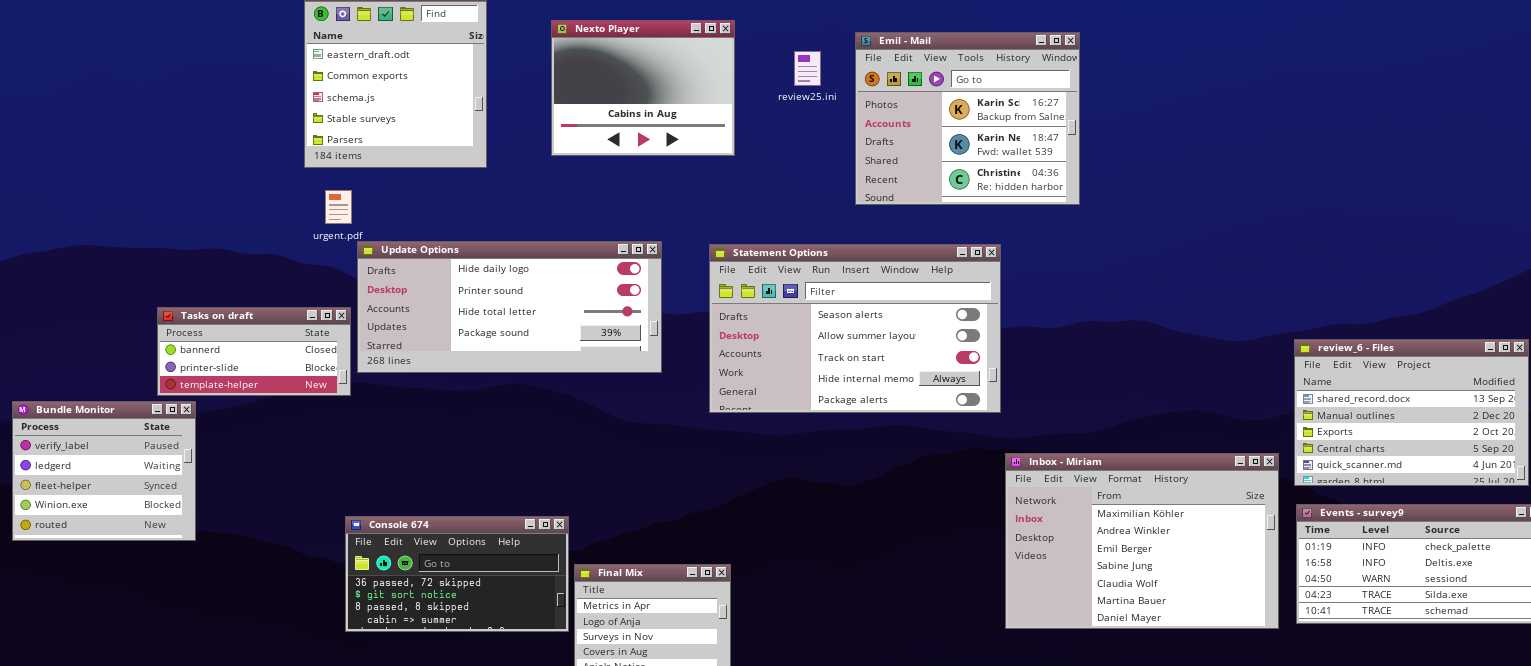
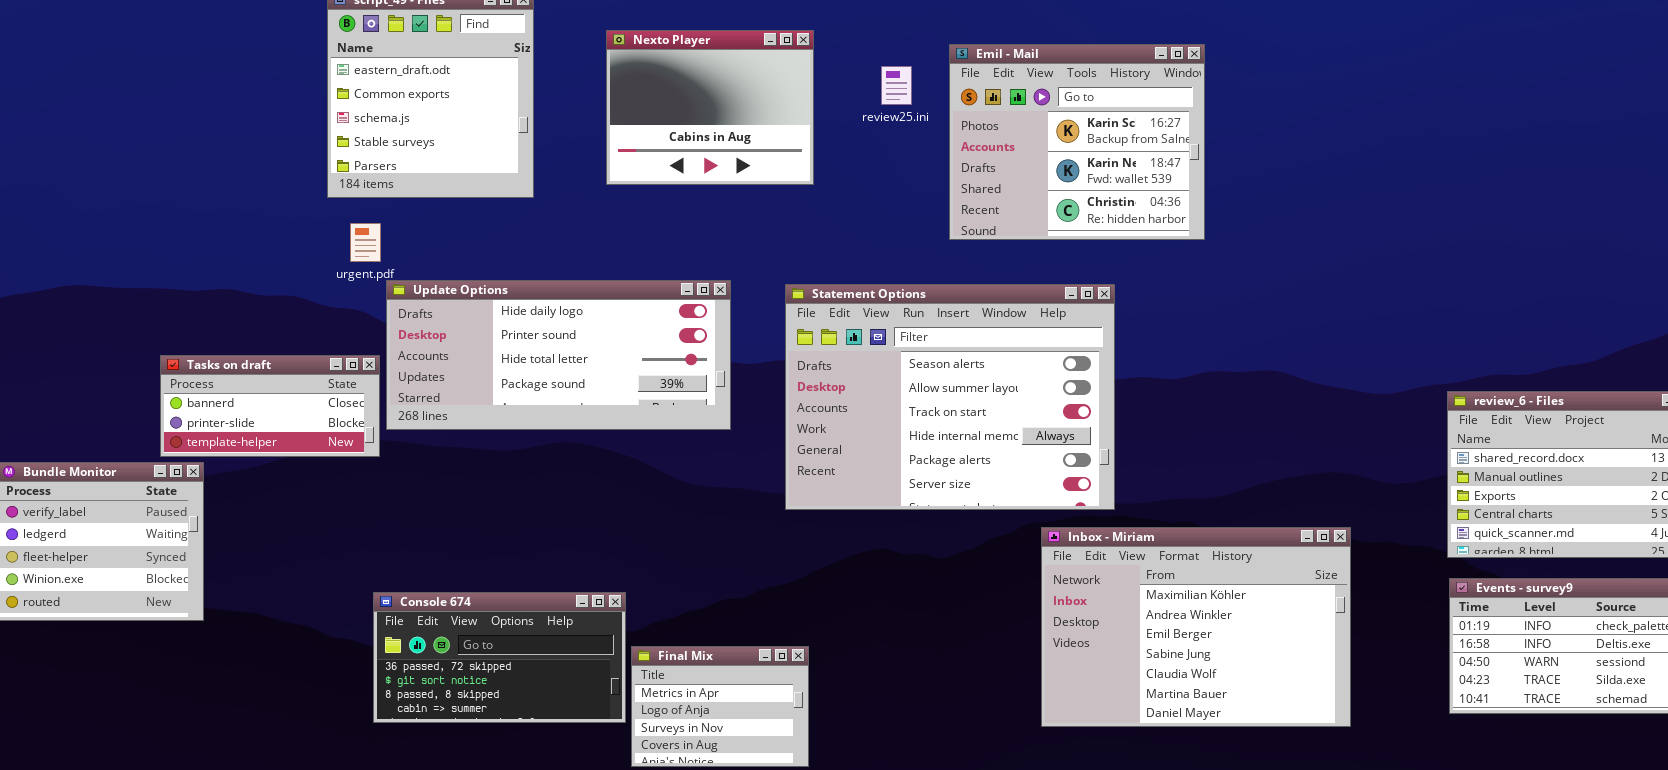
Statement Options: [709,244,1001,413] -> [785,284,1115,510], resized
Inbox - Miriam: [1005,453,1279,629] -> [1041,527,1351,727], moved

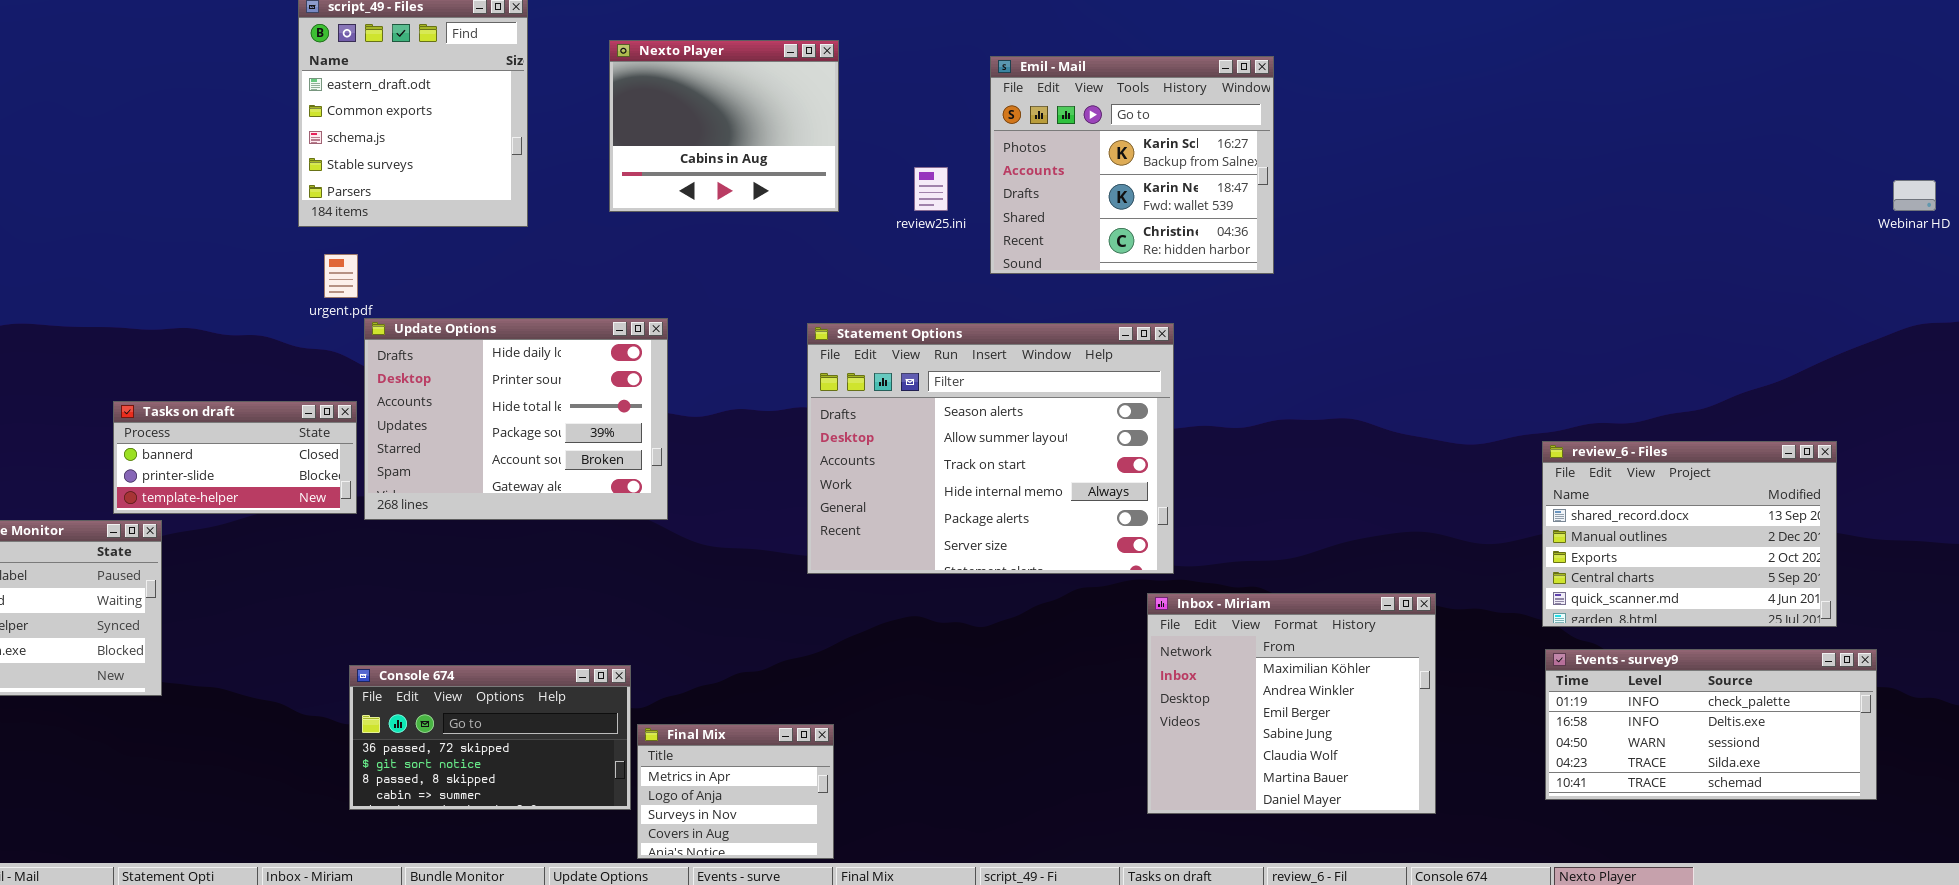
review25.ini: [881,66,912,105] -> [914,167,948,211], moved
Update Options: [386,280,731,430] -> [364,318,668,520], resized
Inbox - Miriam: [1041,527,1351,727] -> [1147,593,1436,814], resized

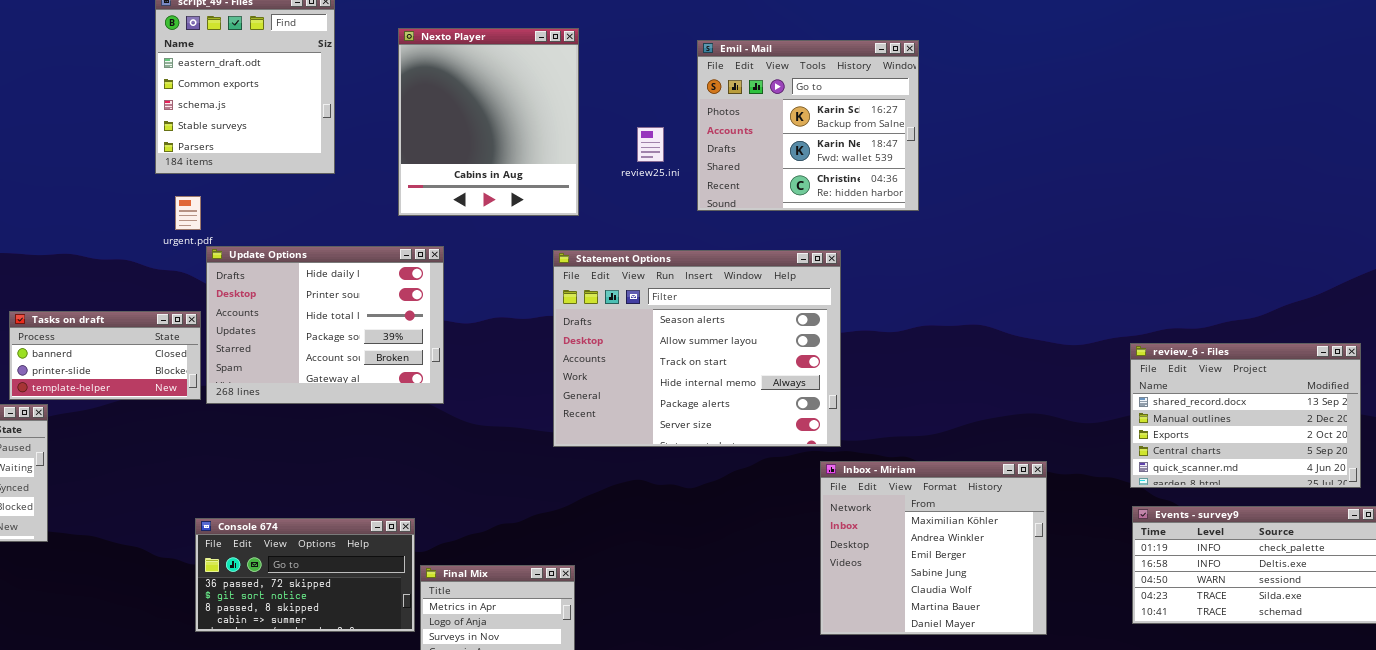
Nexto Player: [609,40,839,212] -> [398,28,579,216], resized

